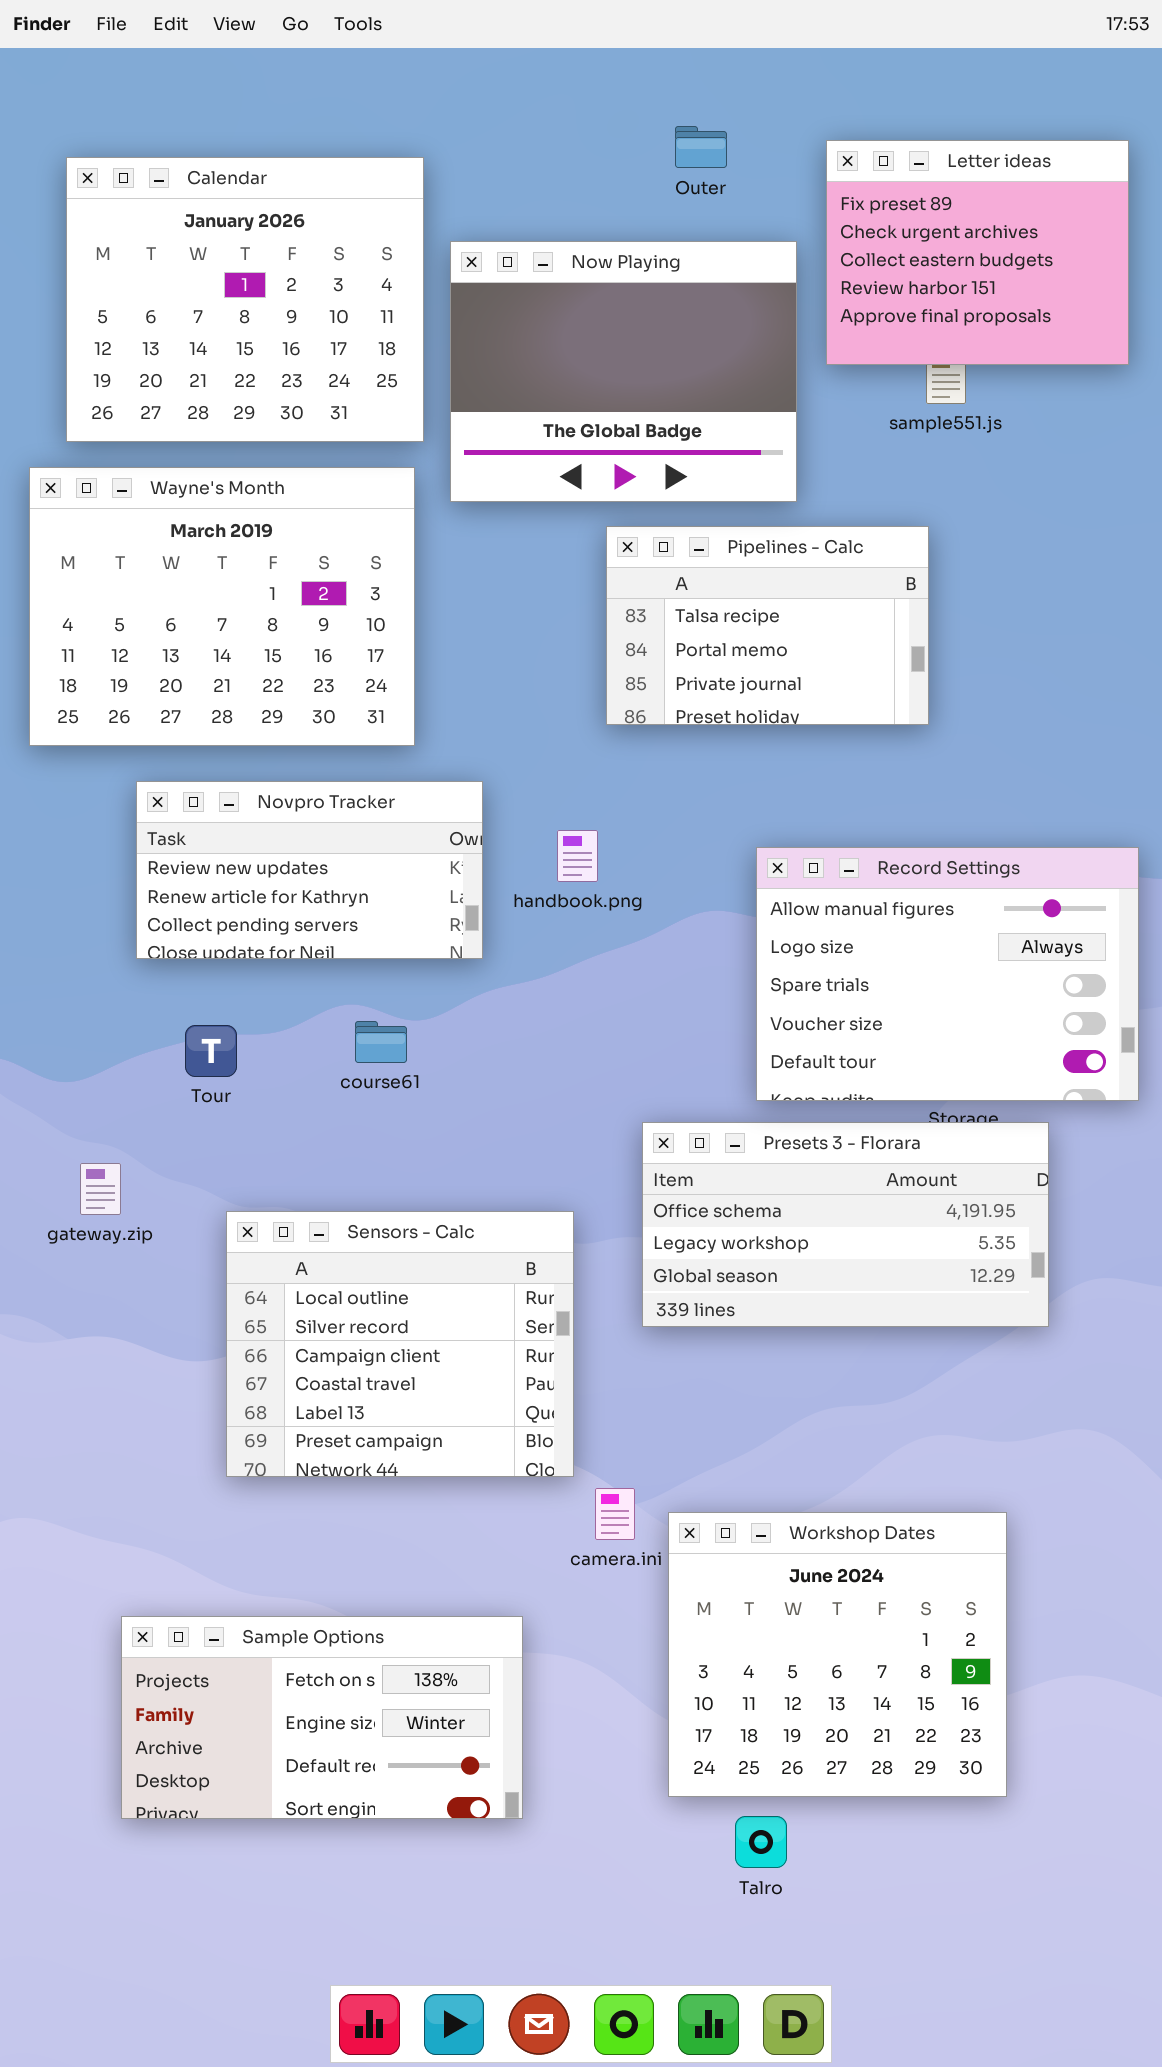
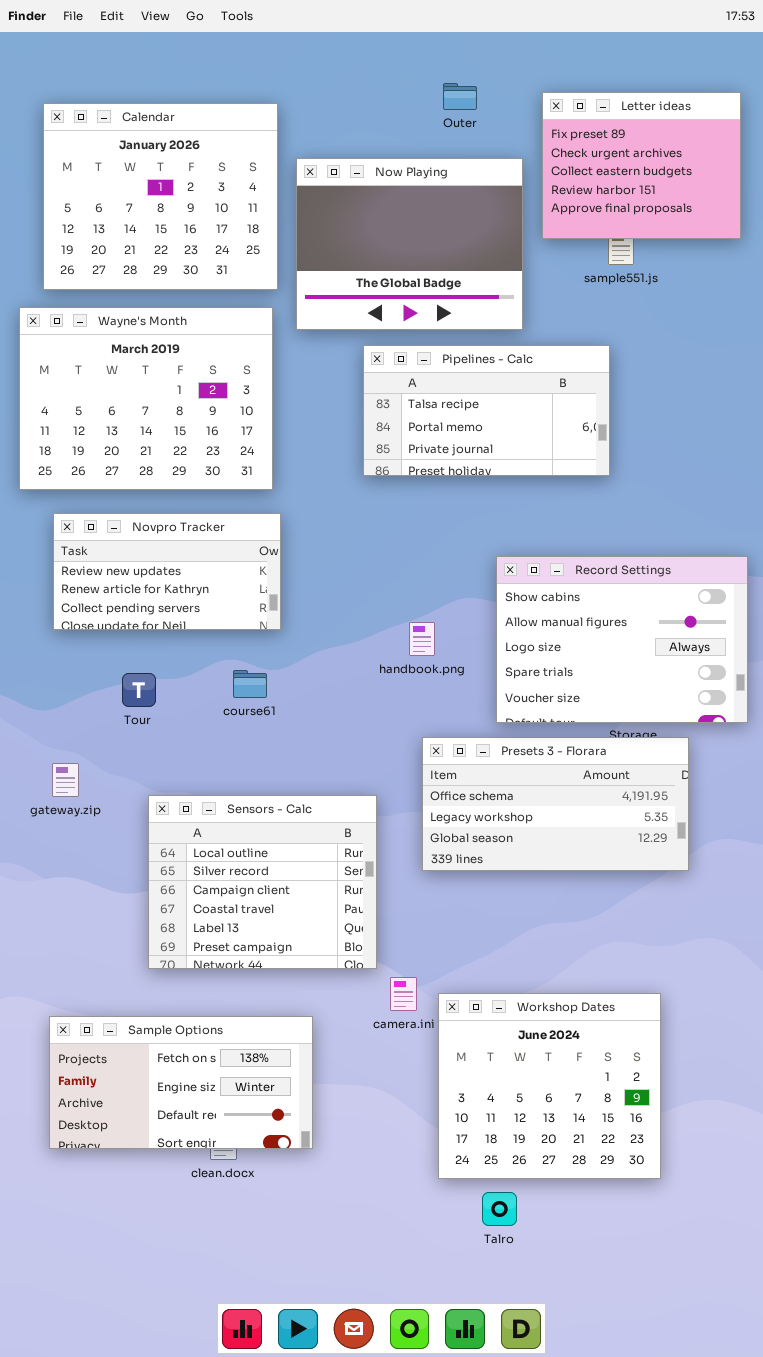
Pipelines - Calc: [606,526,929,725] -> [363,345,610,476], resized
Novpro Tracker: [136,781,483,959] -> [53,513,281,630], moved
handbook.png: [557,830,598,882] -> [409,622,435,656], moved
Record Settings: [756,847,1139,1101] -> [496,556,748,723], scrolled up 1 row
Sample Options: [121,1616,523,1819] -> [49,1016,313,1149], moved

